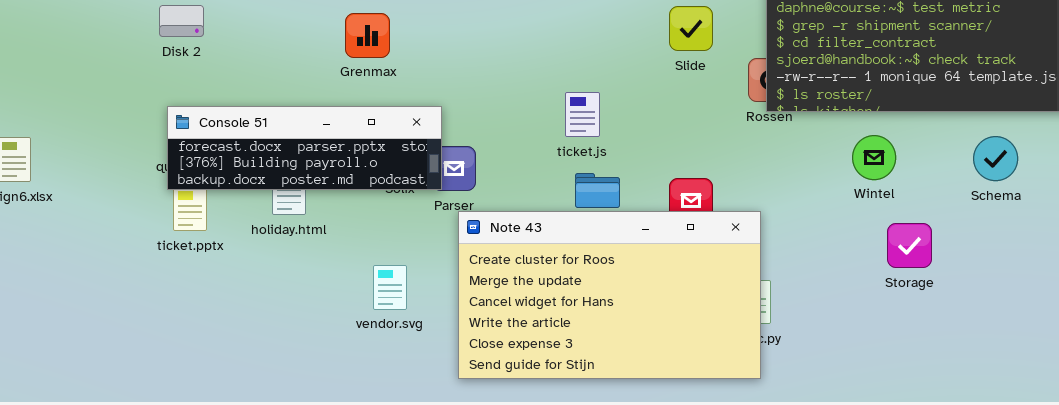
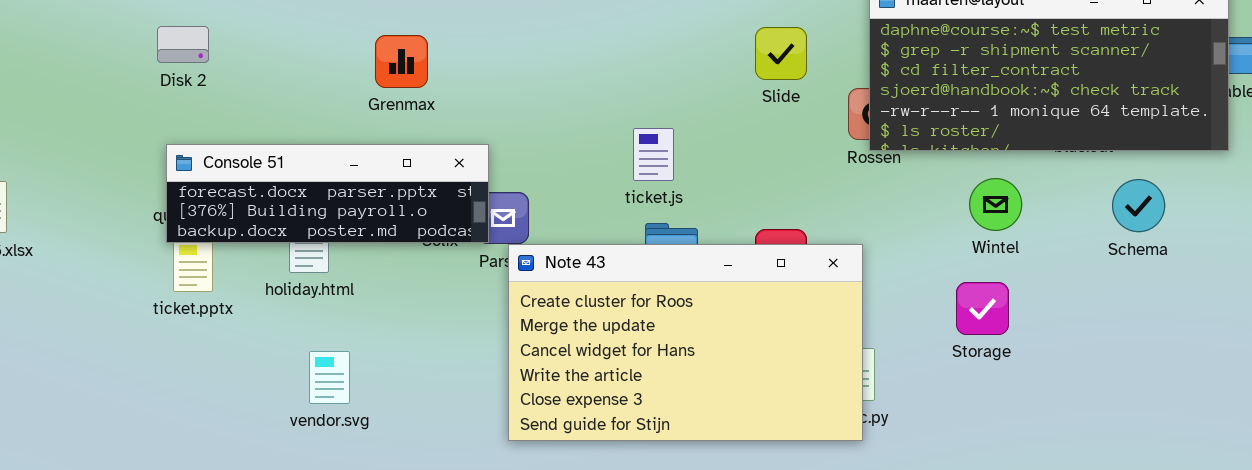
Note 43: [458,211,761,379] -> [508,244,863,441], moved
Storage: [887,223,932,268] -> [956,282,1009,335], moved
vendor.svg: [373,265,407,310] -> [309,351,350,404], moved

